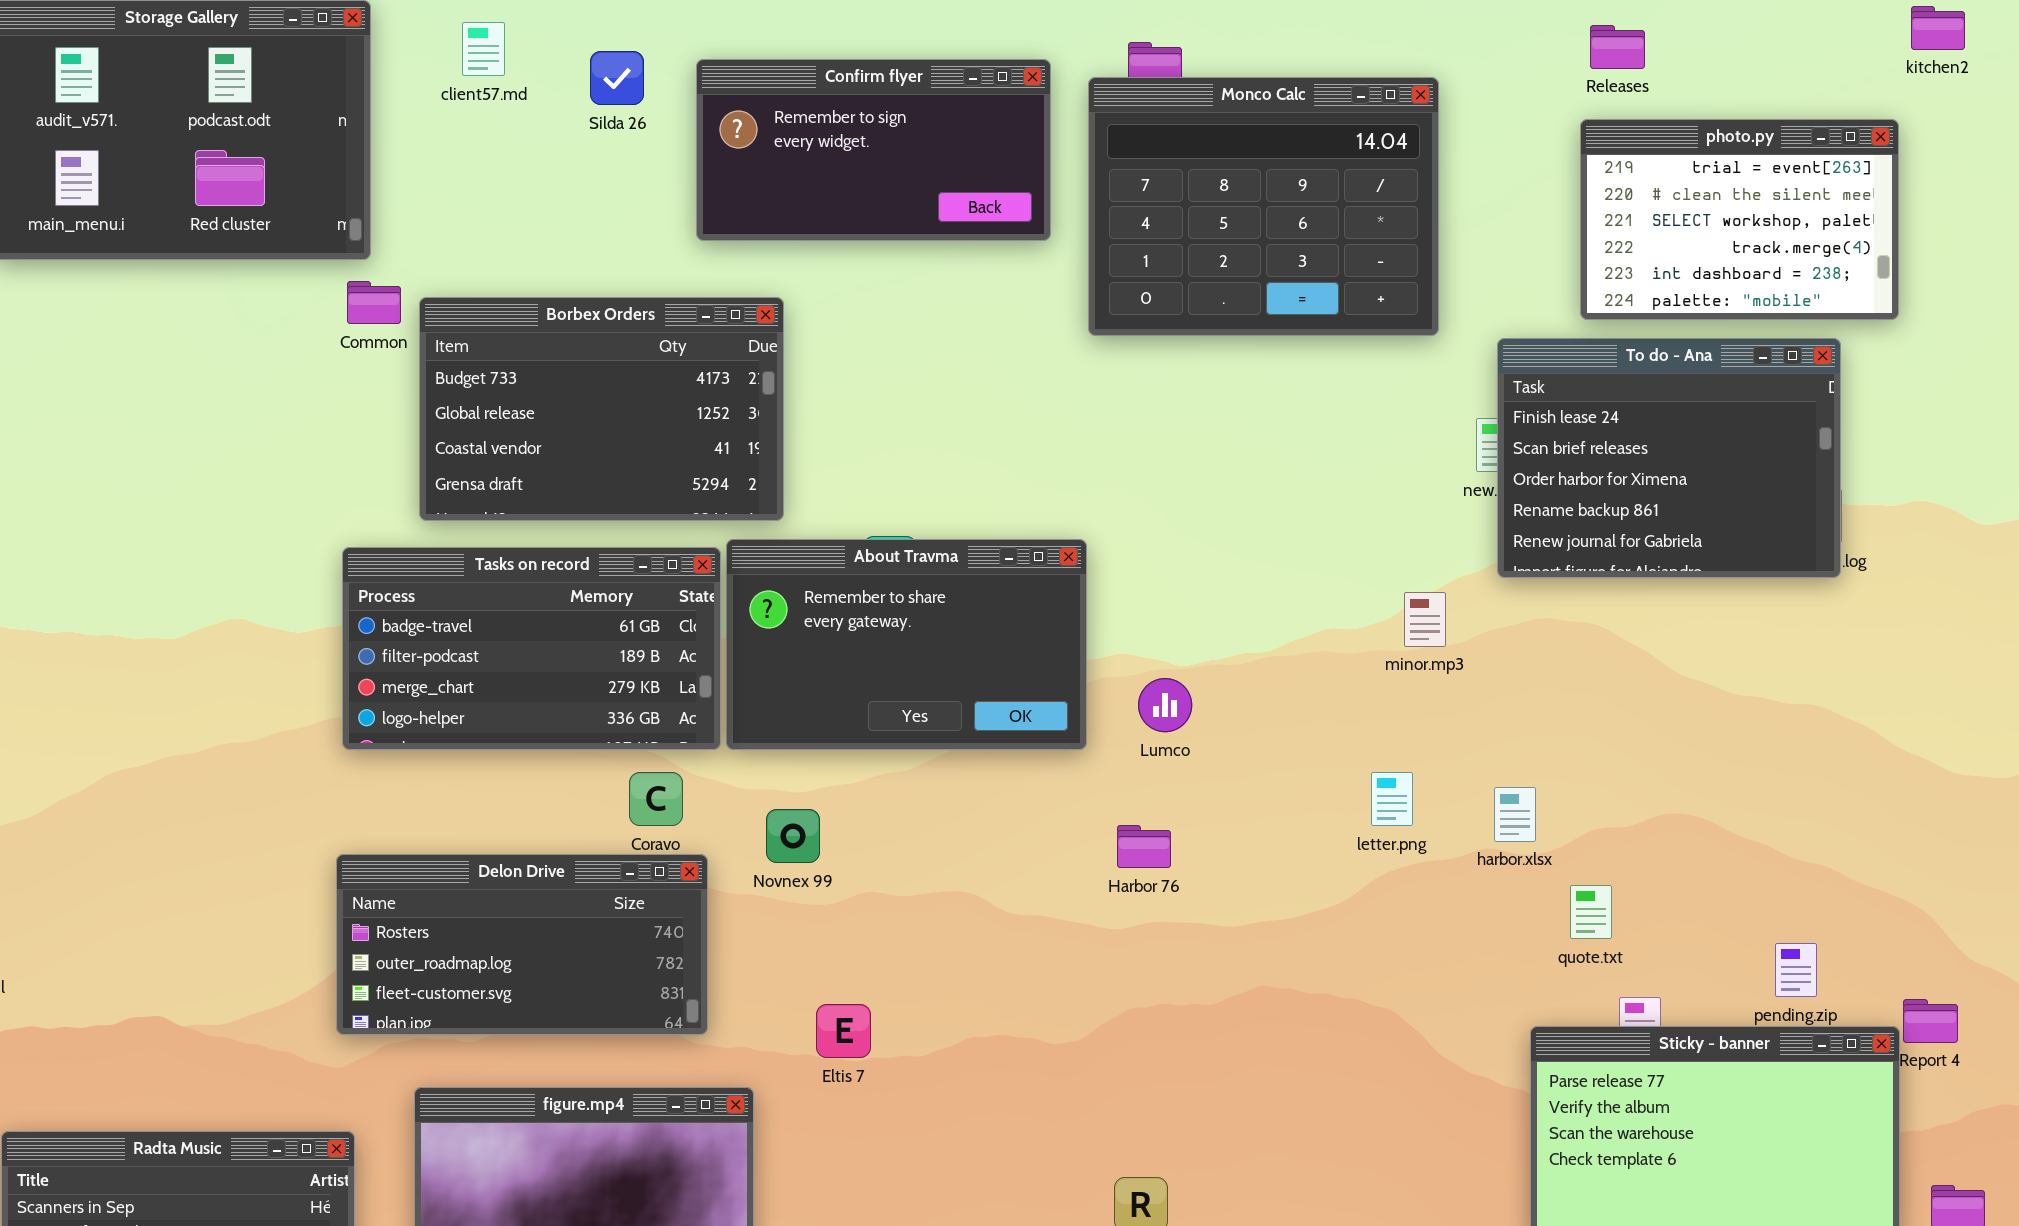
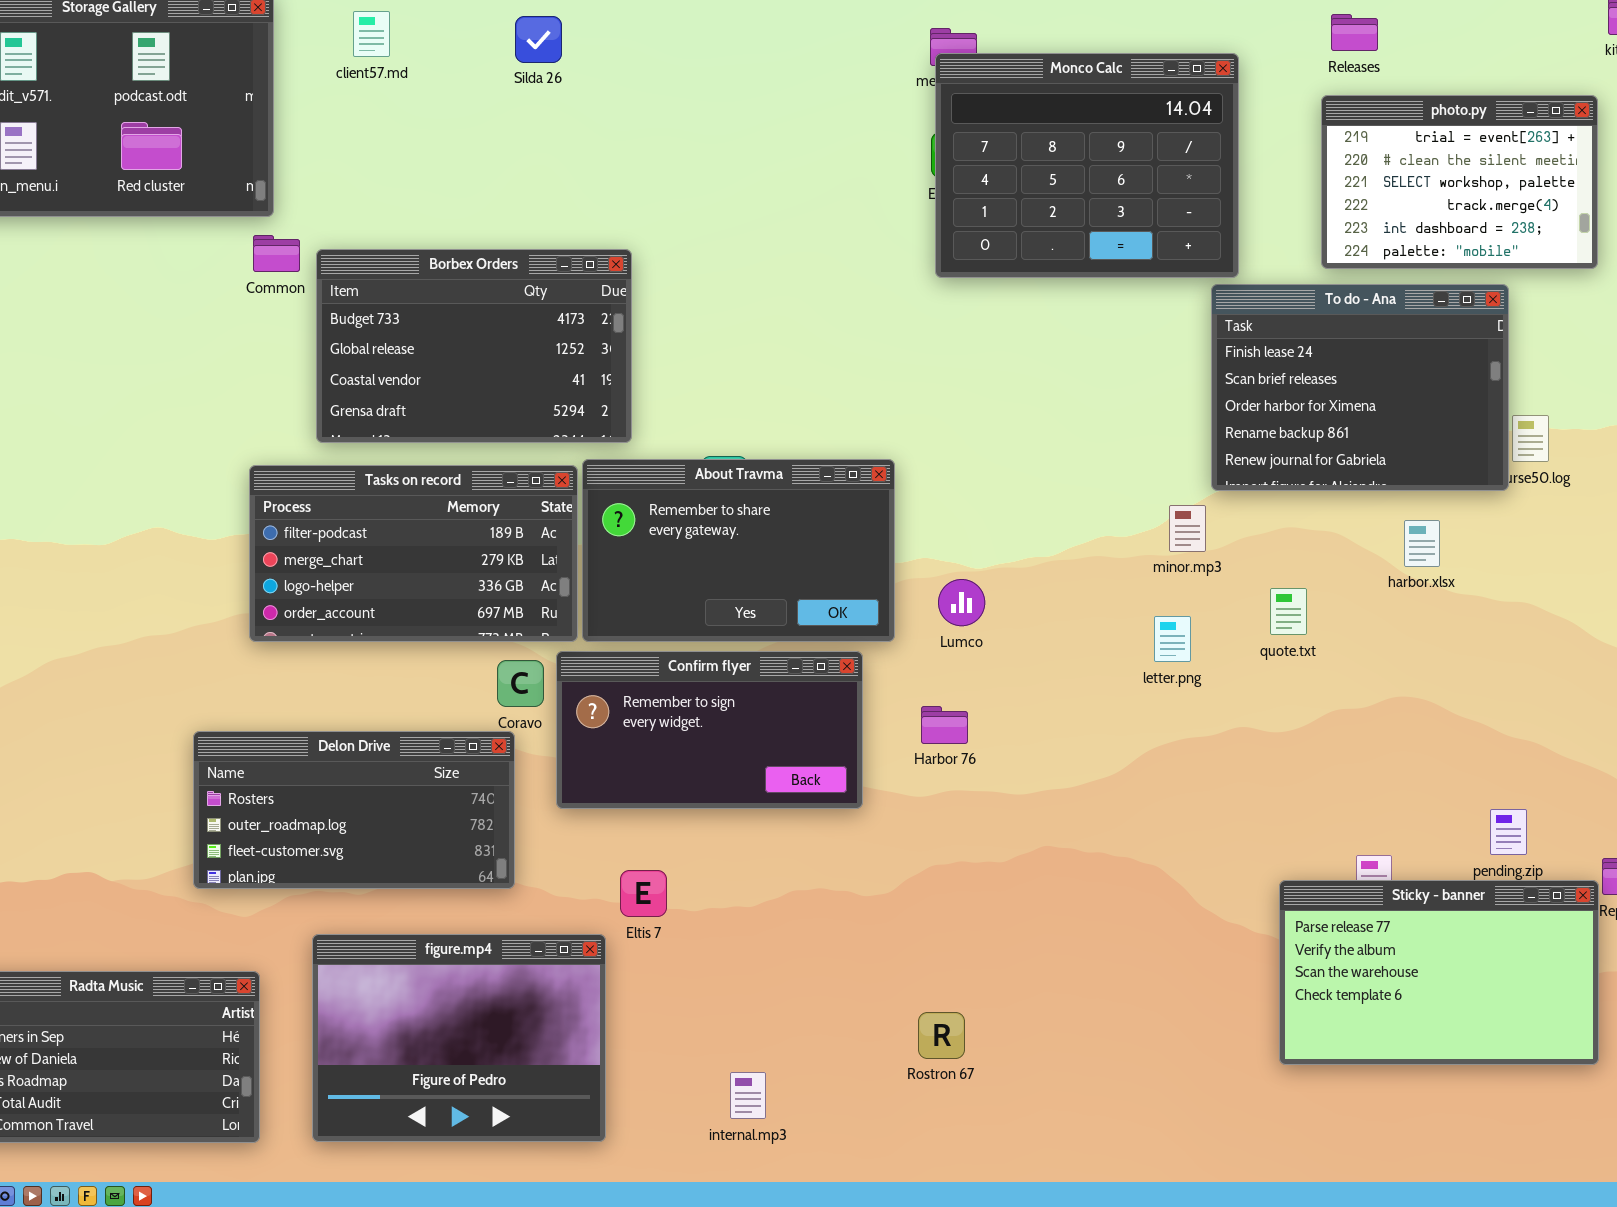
Silda 26: [590,51,644,105] -> [515,16,562,63], moved
Confirm flyer: [696,59,1051,241] -> [556,651,863,809], moved
Monco Calc: [1088,77,1439,336] -> [935,53,1239,278], moved
To do - Ana: [1497,338,1841,578] -> [1211,284,1509,491], moved
Tasks on record: [342,547,721,750] -> [249,465,578,642], scrolled down 1 row
letter.png: [1371,772,1413,826] -> [1154,616,1191,662], moved
harbor.xlsx: [1494,787,1536,842] -> [1404,520,1440,567], moved
Delon Drive: [336,854,708,1035] -> [193,731,515,889], moved
quote.txt: [1570,885,1612,939] -> [1270,588,1307,635], moved
Eltis 7: [816,1004,871,1058] -> [620,870,667,917], moved

